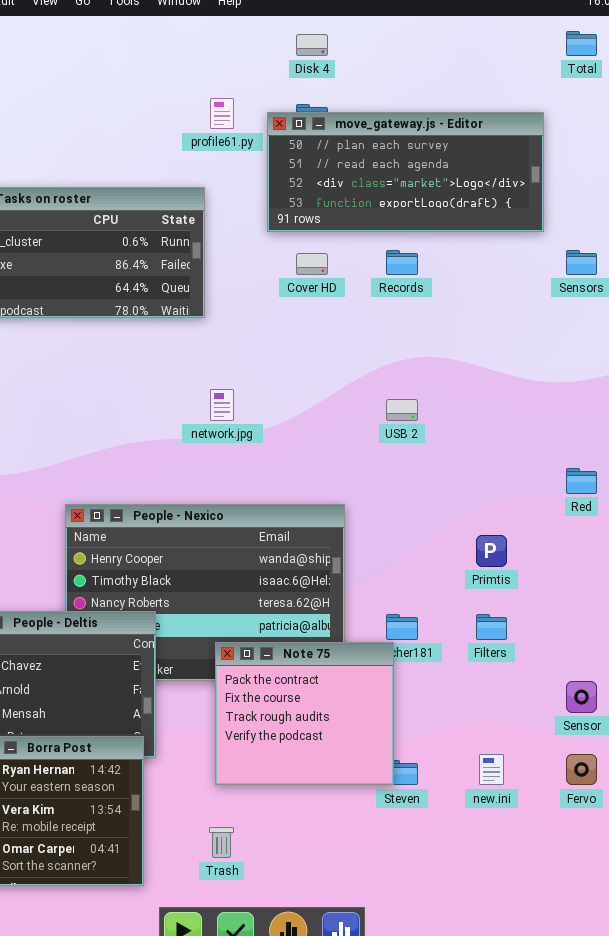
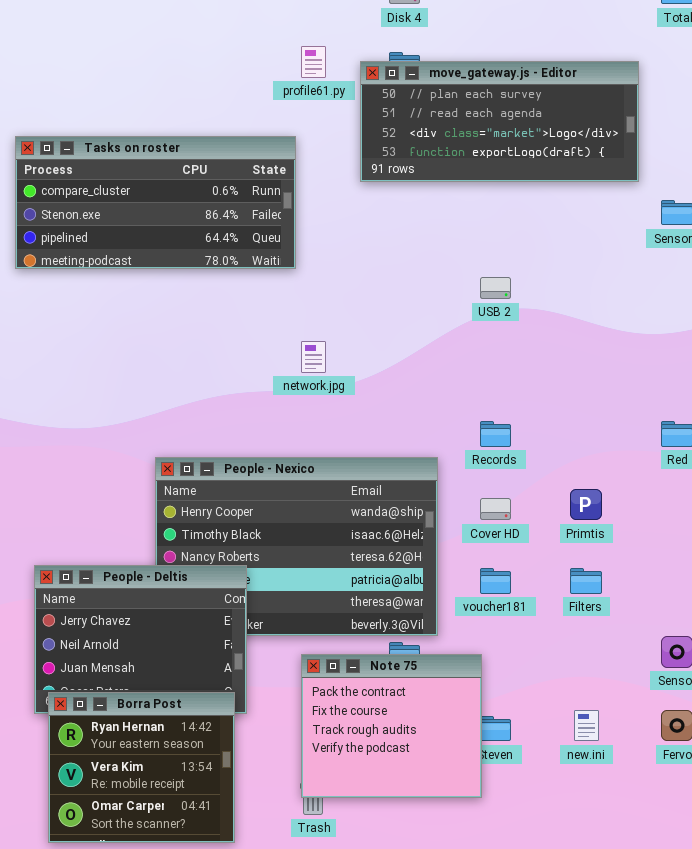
Records: [386,250,418,275] -> [480,421,511,447], moved
Cover HD: [296,253,328,275] -> [480,498,511,520], moved
USB 2: [386,399,418,421] -> [480,277,511,299], moved
Note 75: [215,642,394,785] -> [301,654,482,798], moved

